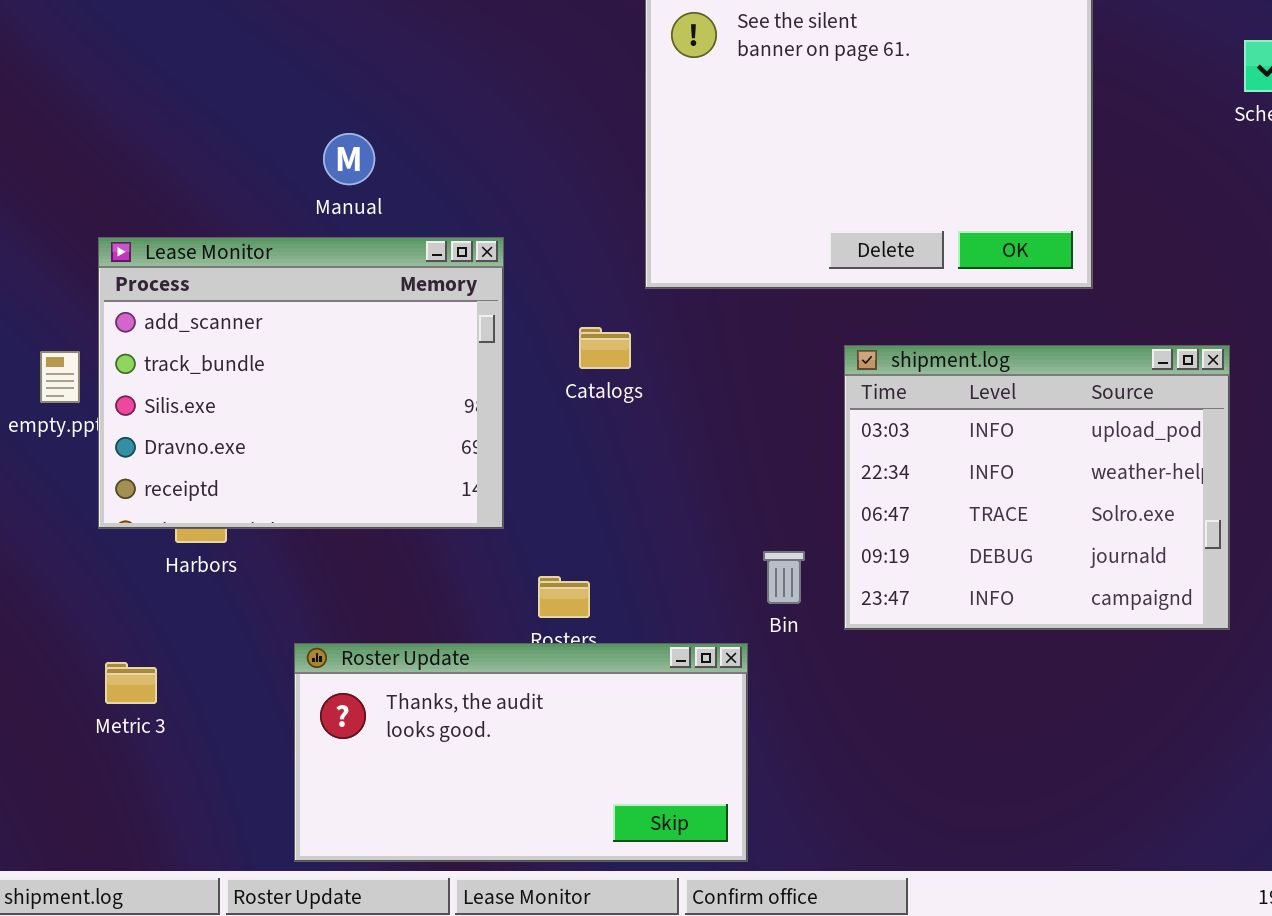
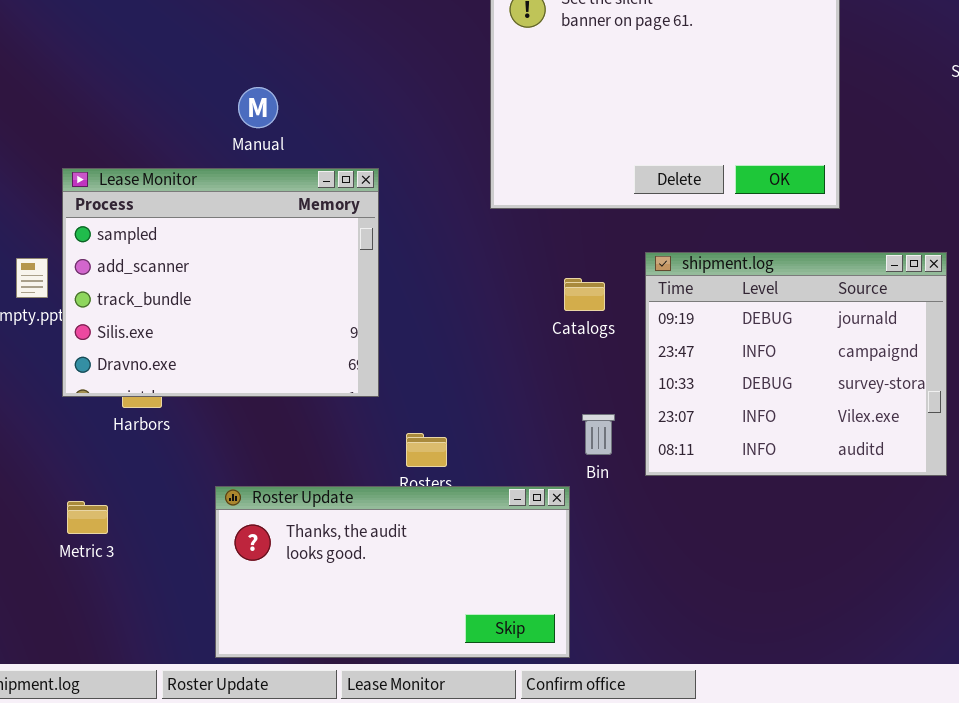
Lease Monitor: [98,237,504,529] -> [62,168,379,397], scrolled up 1 row
Catalogs: [579,327,631,369] -> [564,278,605,311], moved
shipment.log: [844,345,1230,630] -> [645,252,947,476], scrolled down 3 rows

